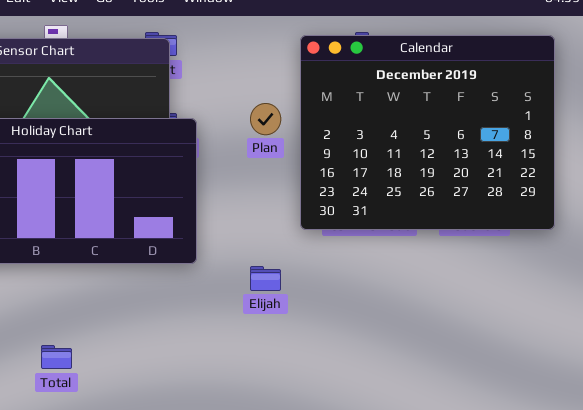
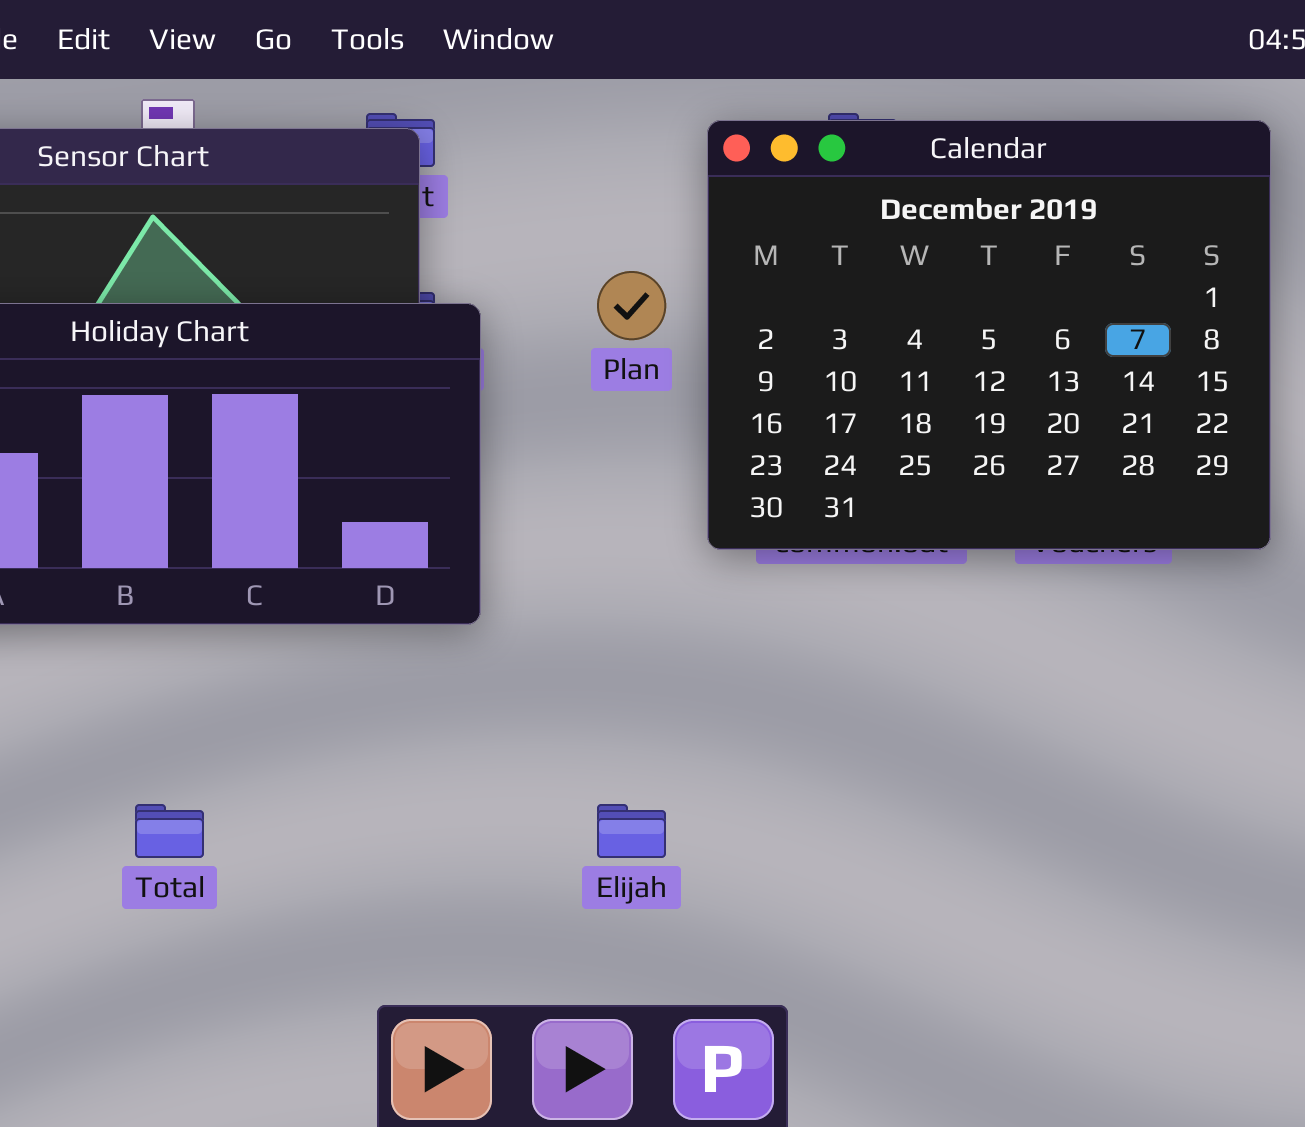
Elijah: [250,266,281,291] -> [597,804,666,858], moved

